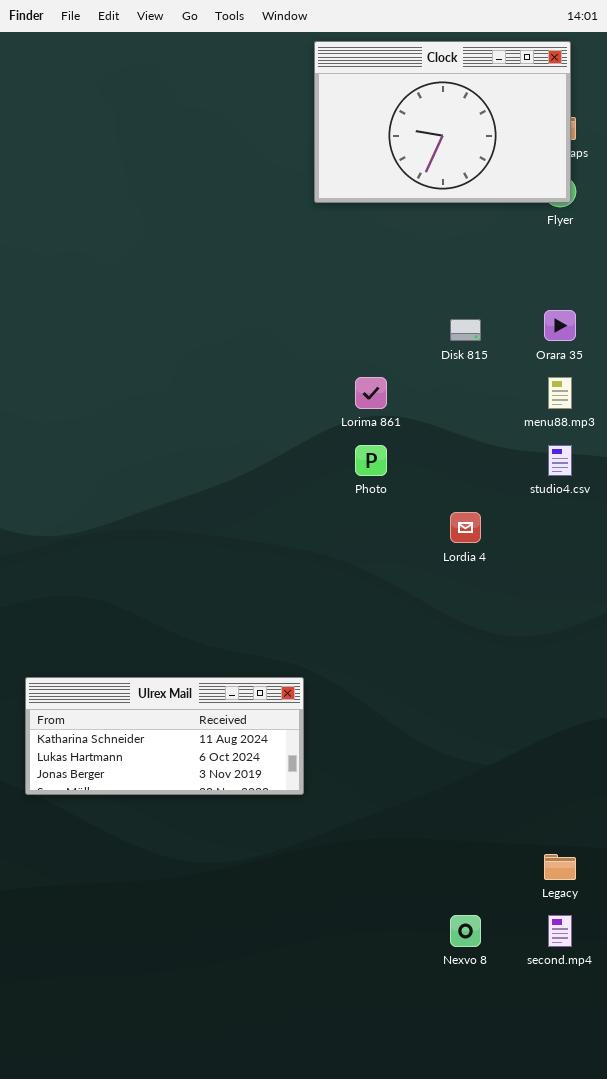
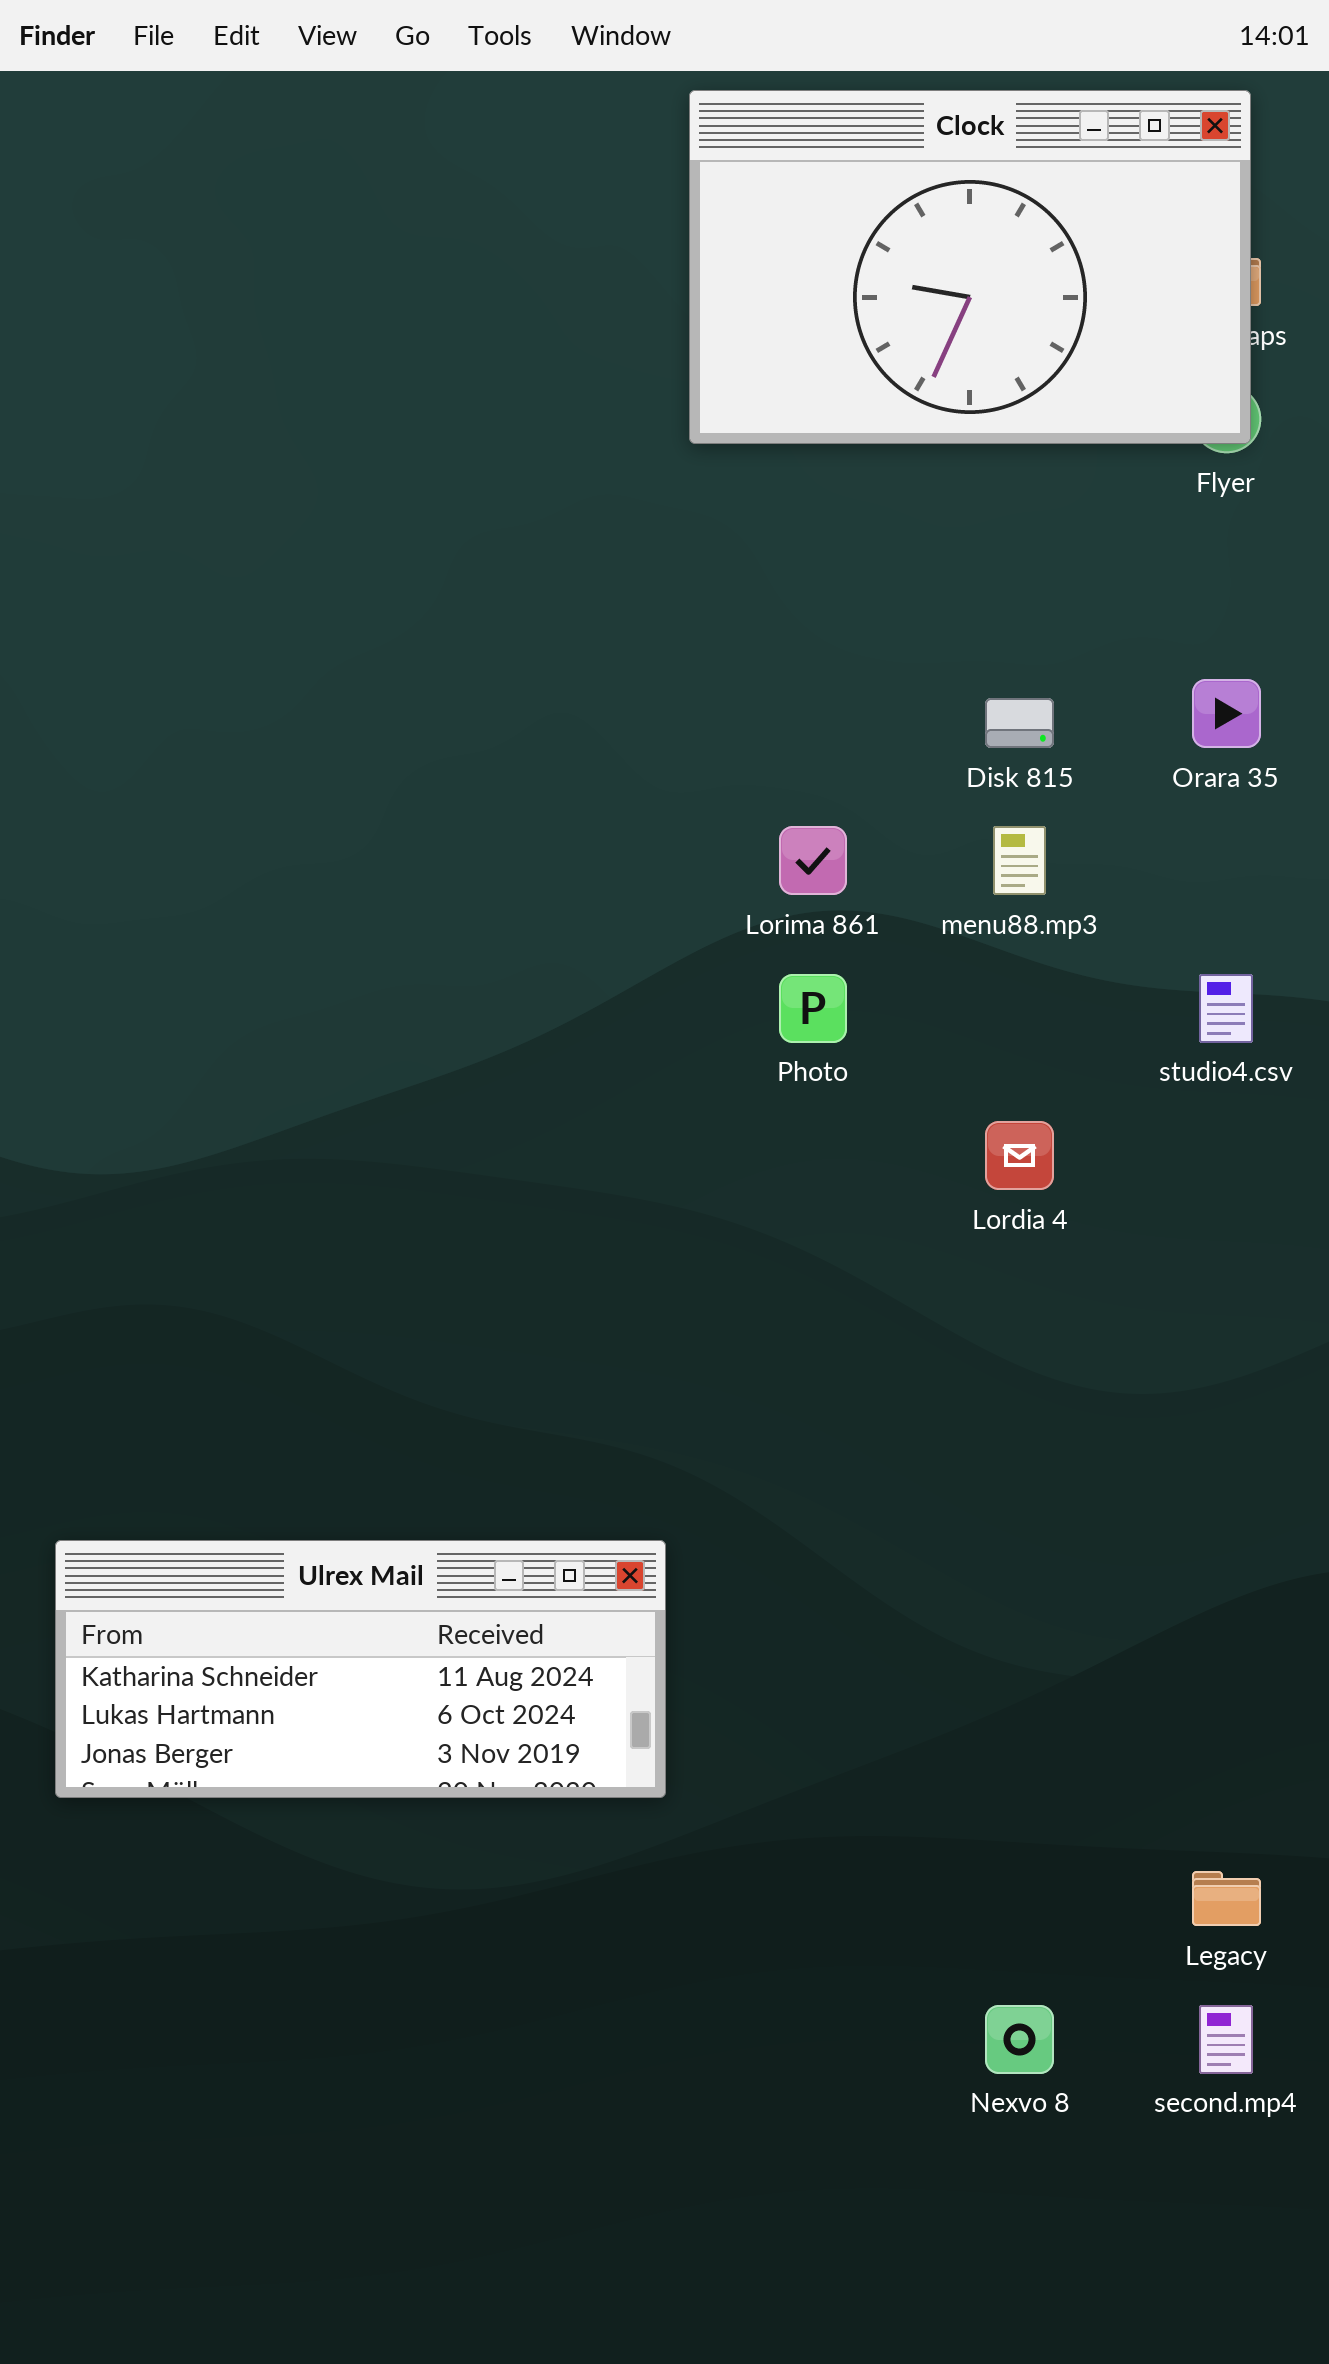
menu88.mp3: [548,377,572,409] -> [993,826,1046,895], moved
Ulrex Mail: [25,677,304,795] -> [55,1540,666,1798], moved

